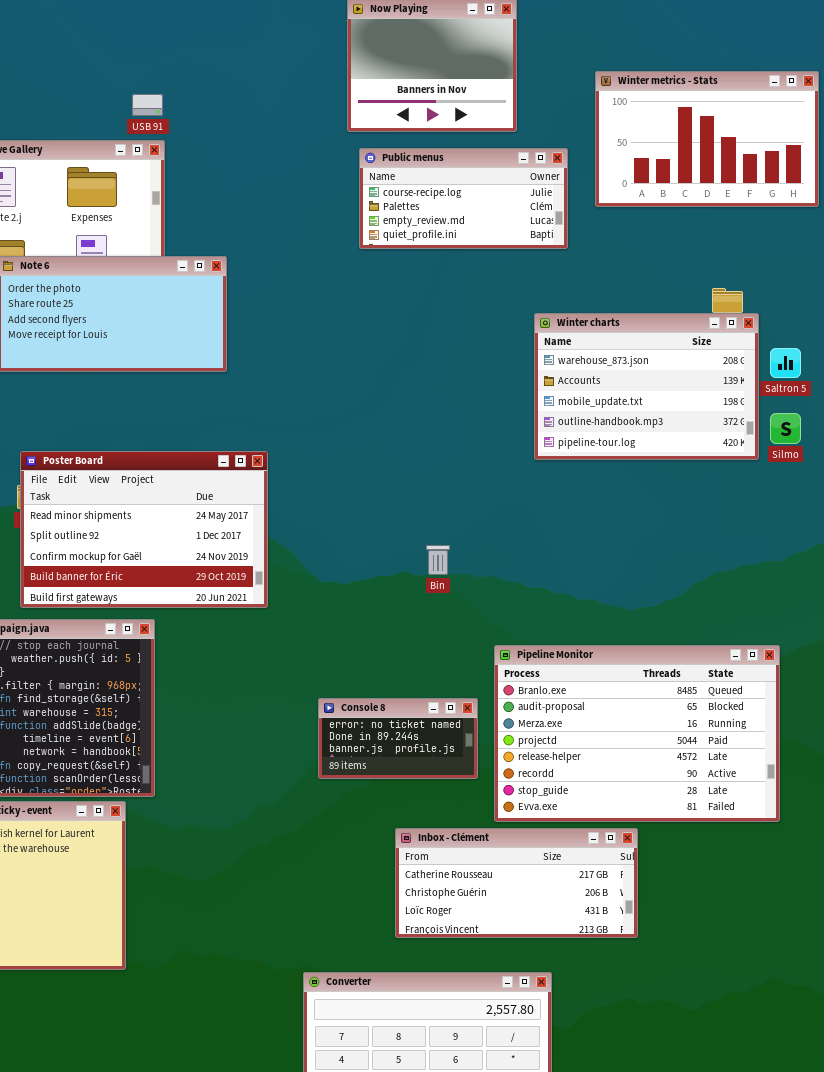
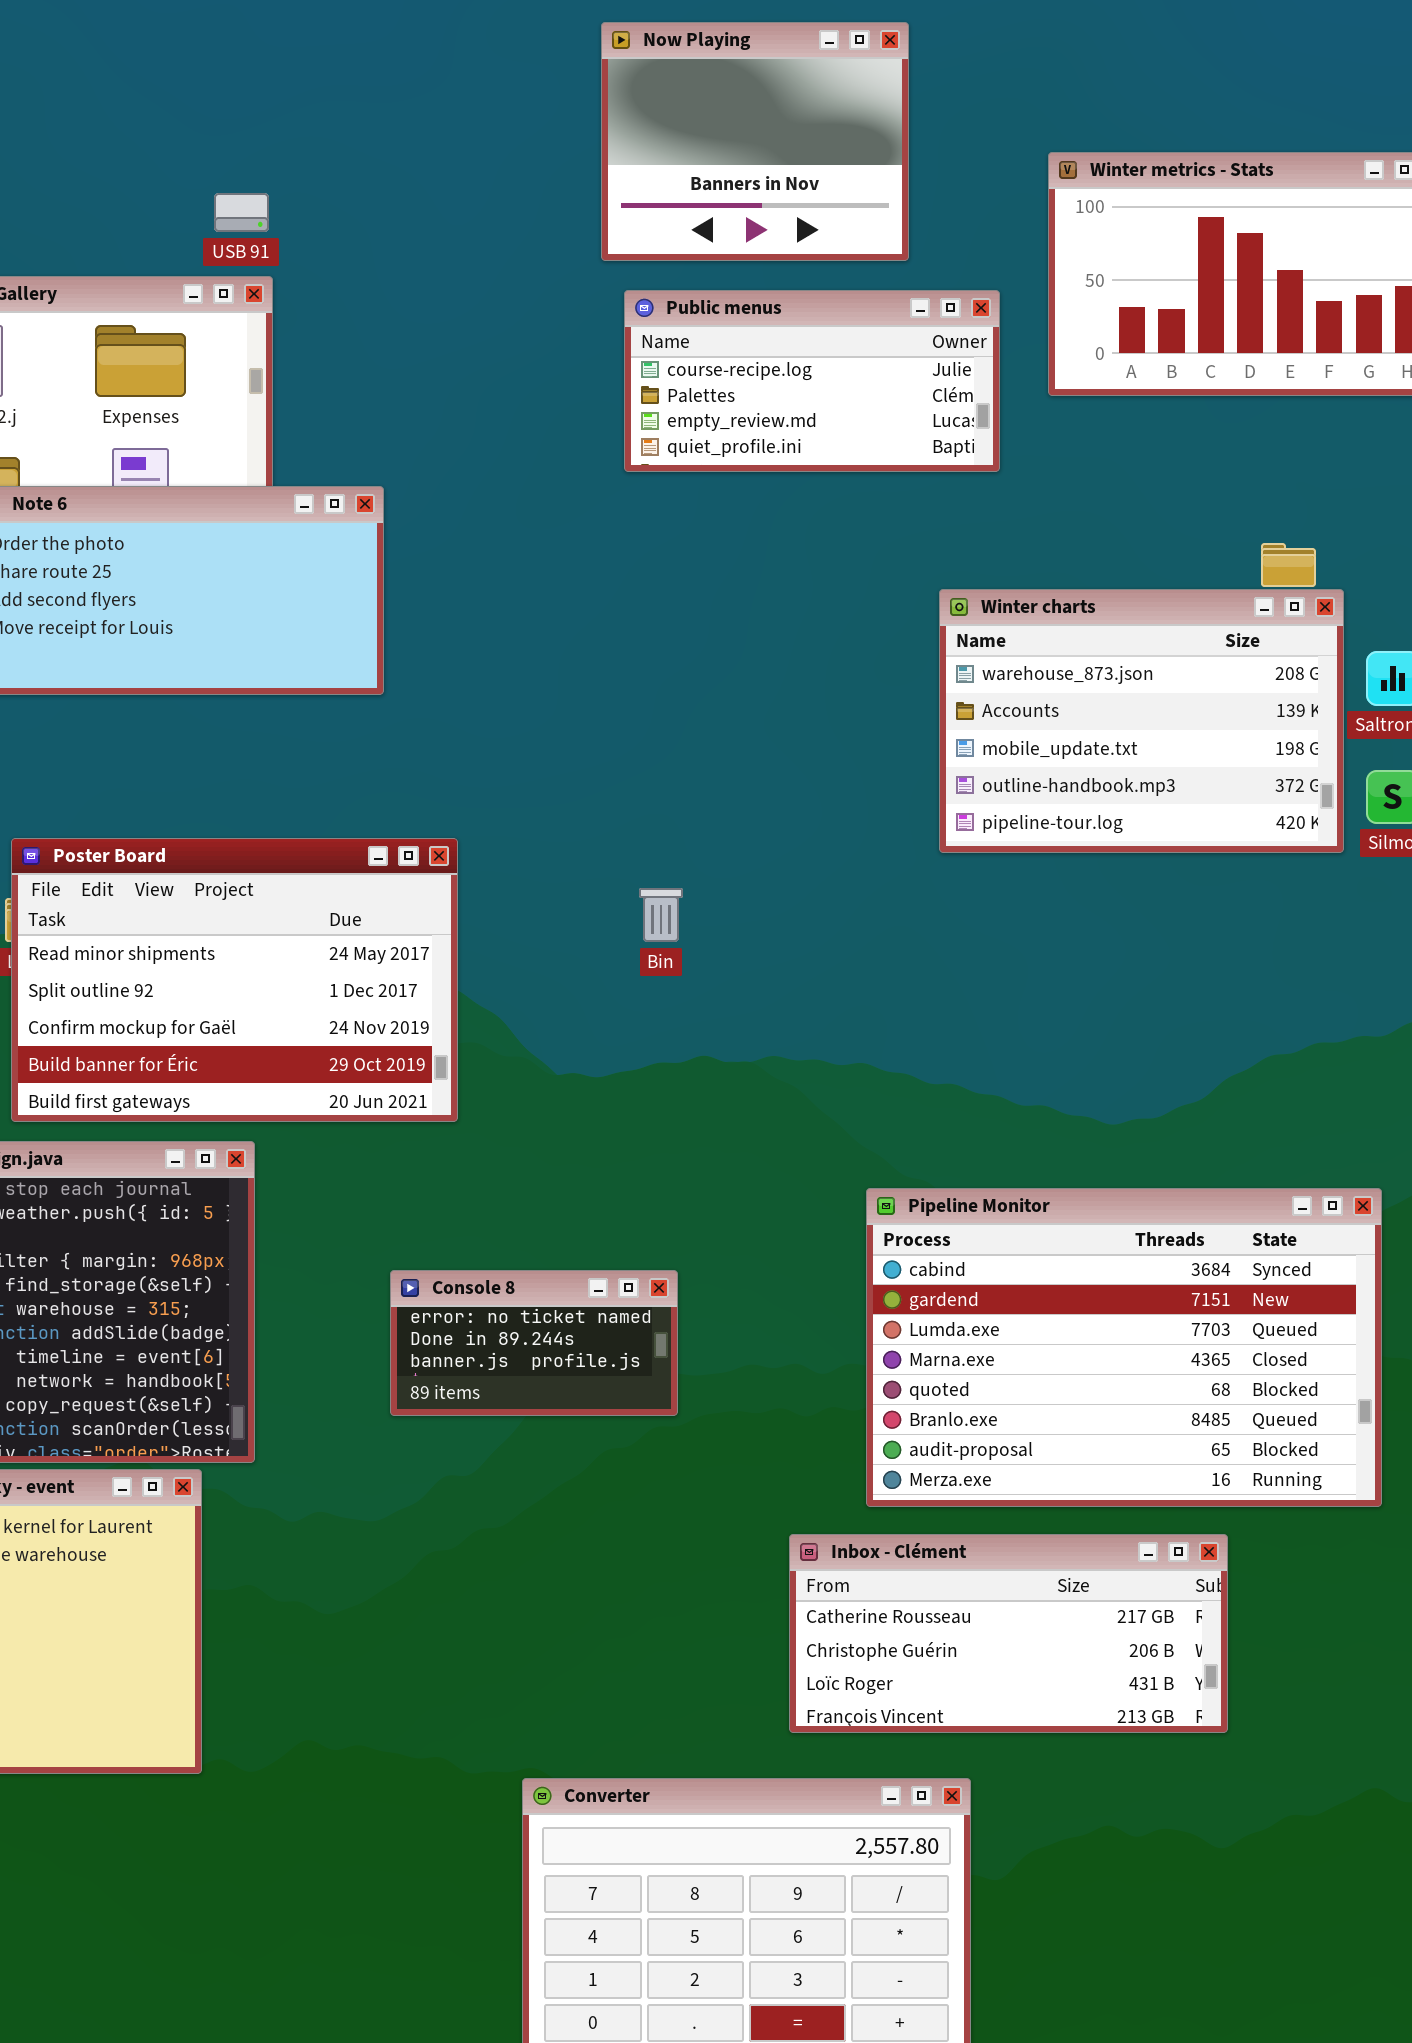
Bin: [426,545,450,575] -> [639,888,683,942], moved
Pipeline Monitor: [494,645,780,822] -> [866,1188,1382,1507], scrolled up 5 rows
Console 8: [318,698,478,779] -> [390,1270,678,1416], moved
Inbox - Clément: [395,828,638,938] -> [789,1534,1228,1733], moved

